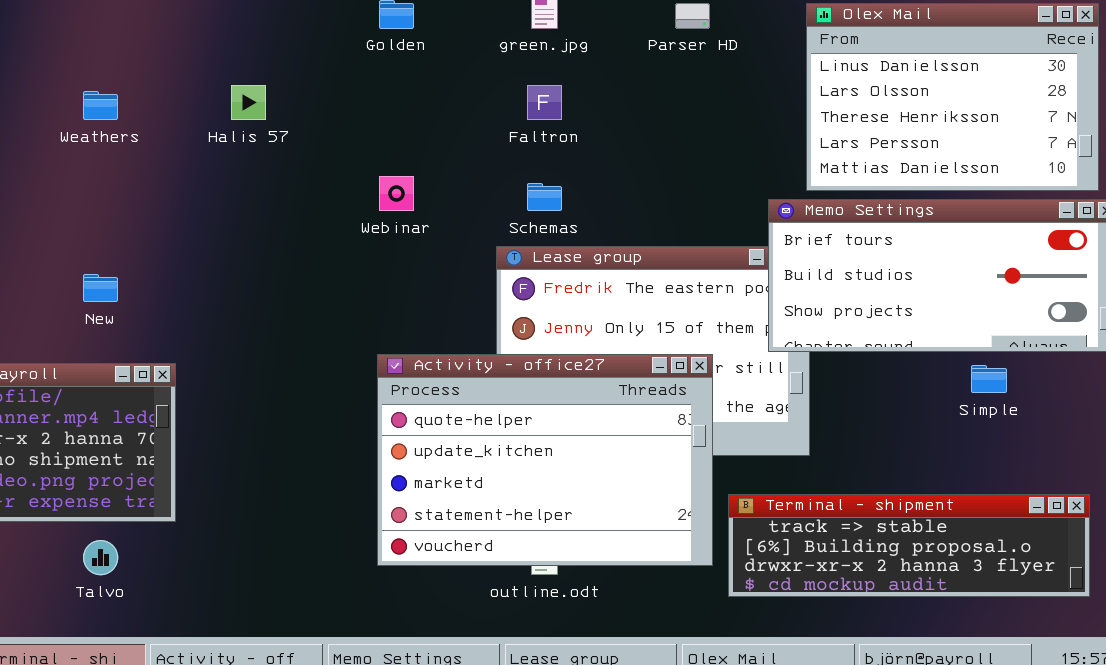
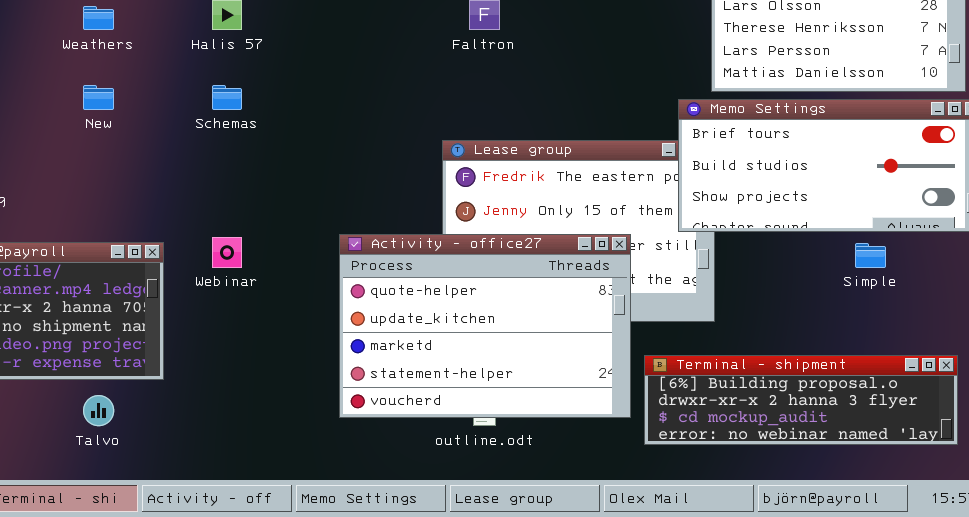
Webinar: [379,176,414,211] -> [212,237,242,268], moved
Schemas: [527,183,562,211] -> [212,85,242,110], moved
New: [83,274,118,302] -> [83,85,114,110], moved
Terminal - shipment: [728,494,1090,597] -> [644,355,958,445], scrolled down 1 row

